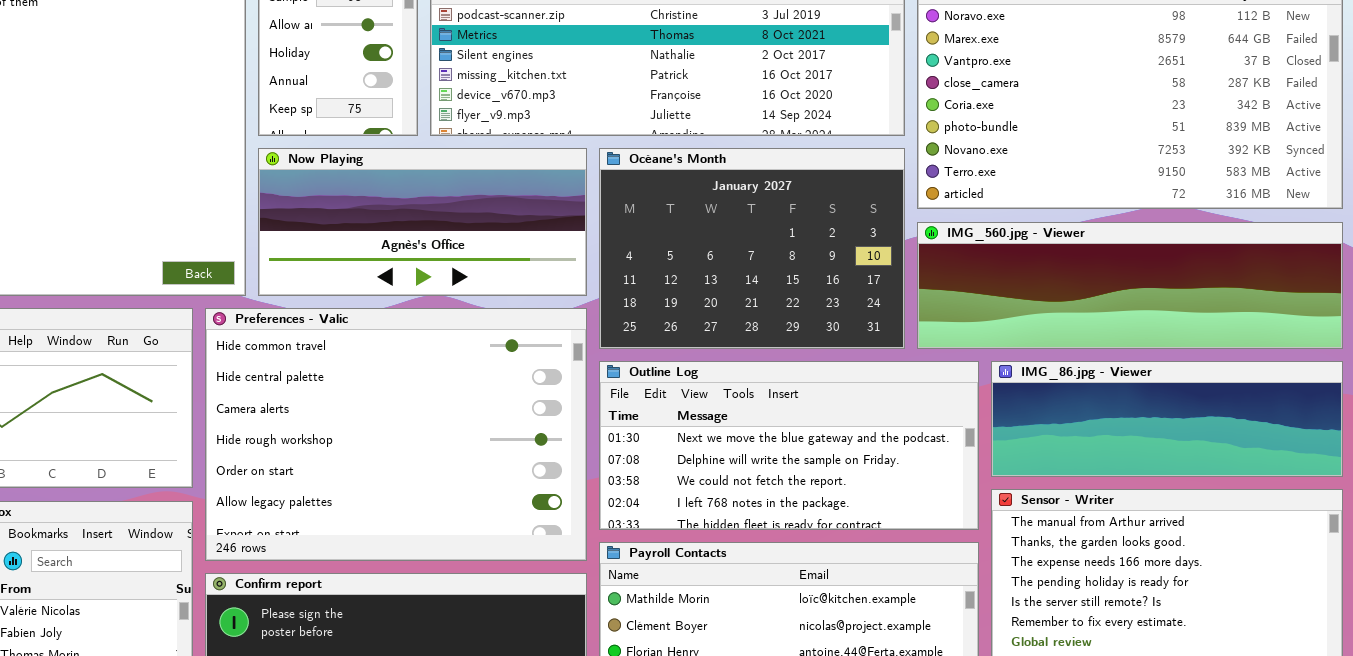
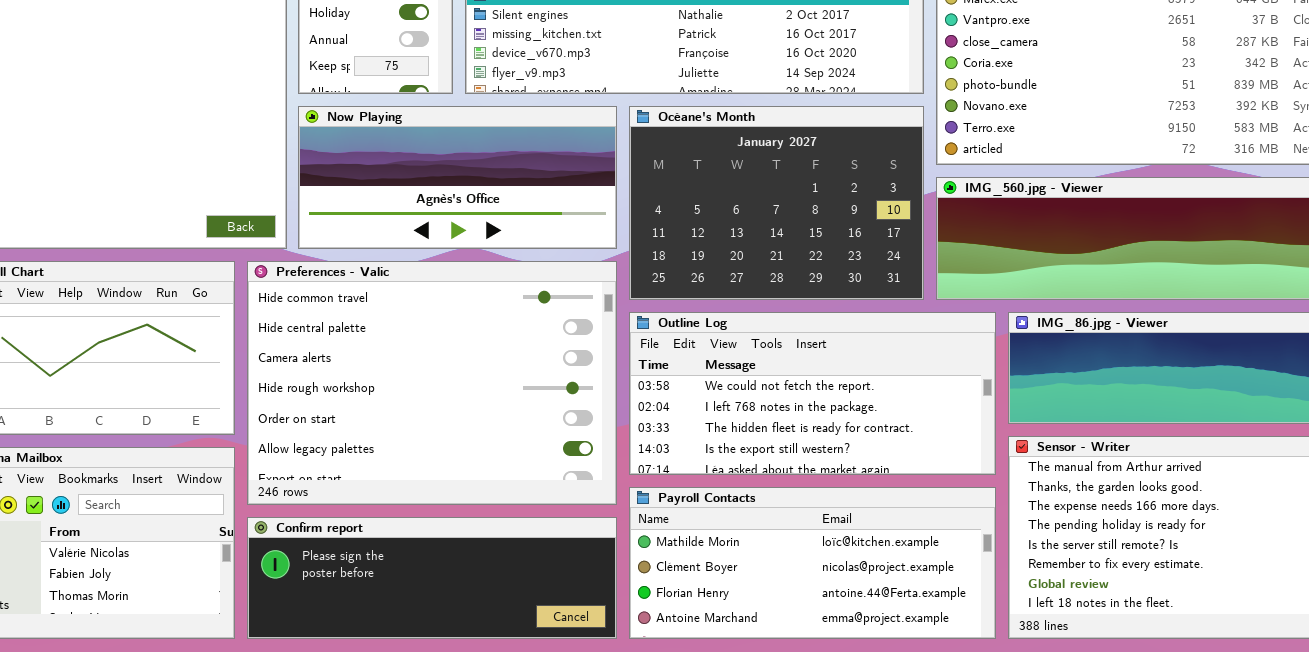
Outline Log: [599,361,979,530] -> [629,312,996,475], scrolled down 2 rows

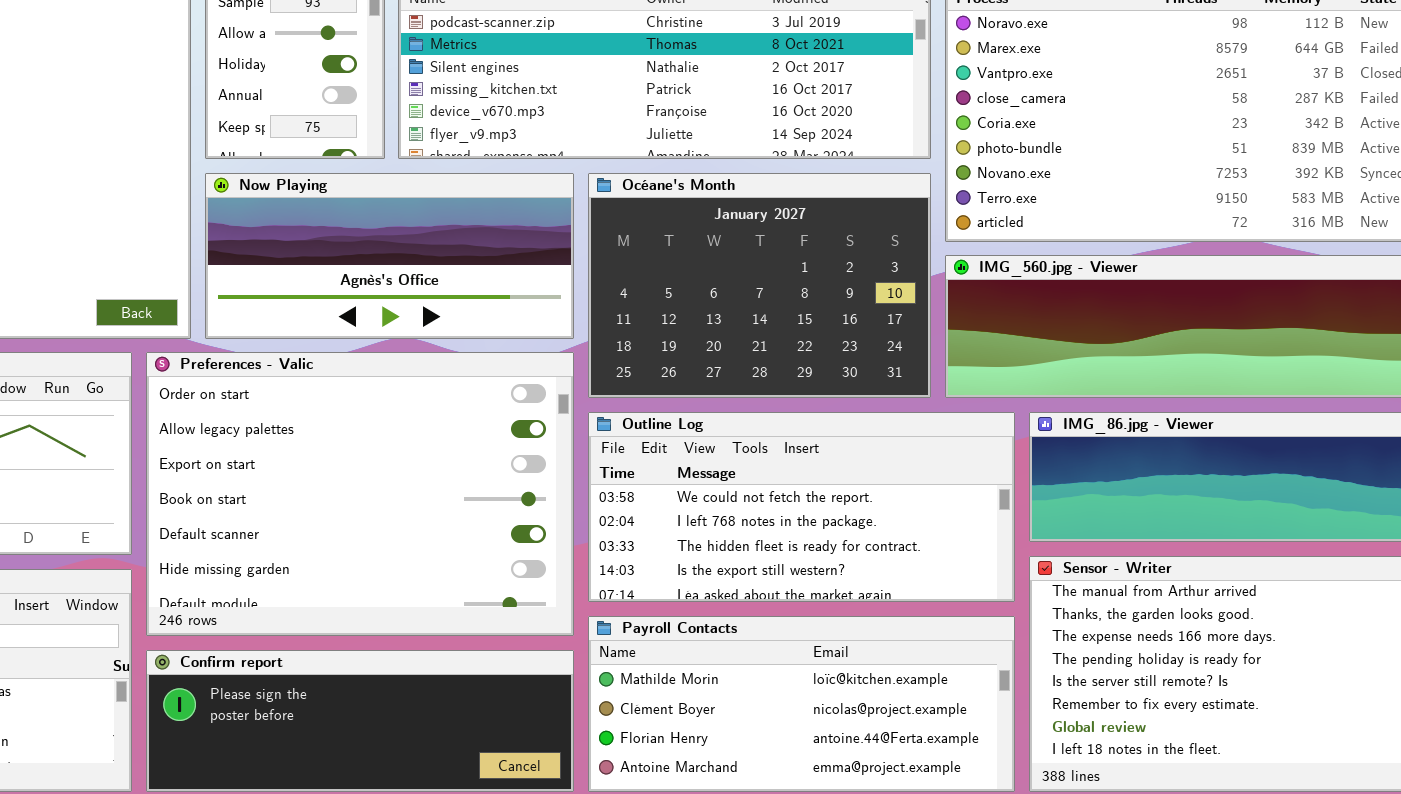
Preferences - Valic: [247,261,617,505] -> [146,352,574,636], scrolled down 4 rows

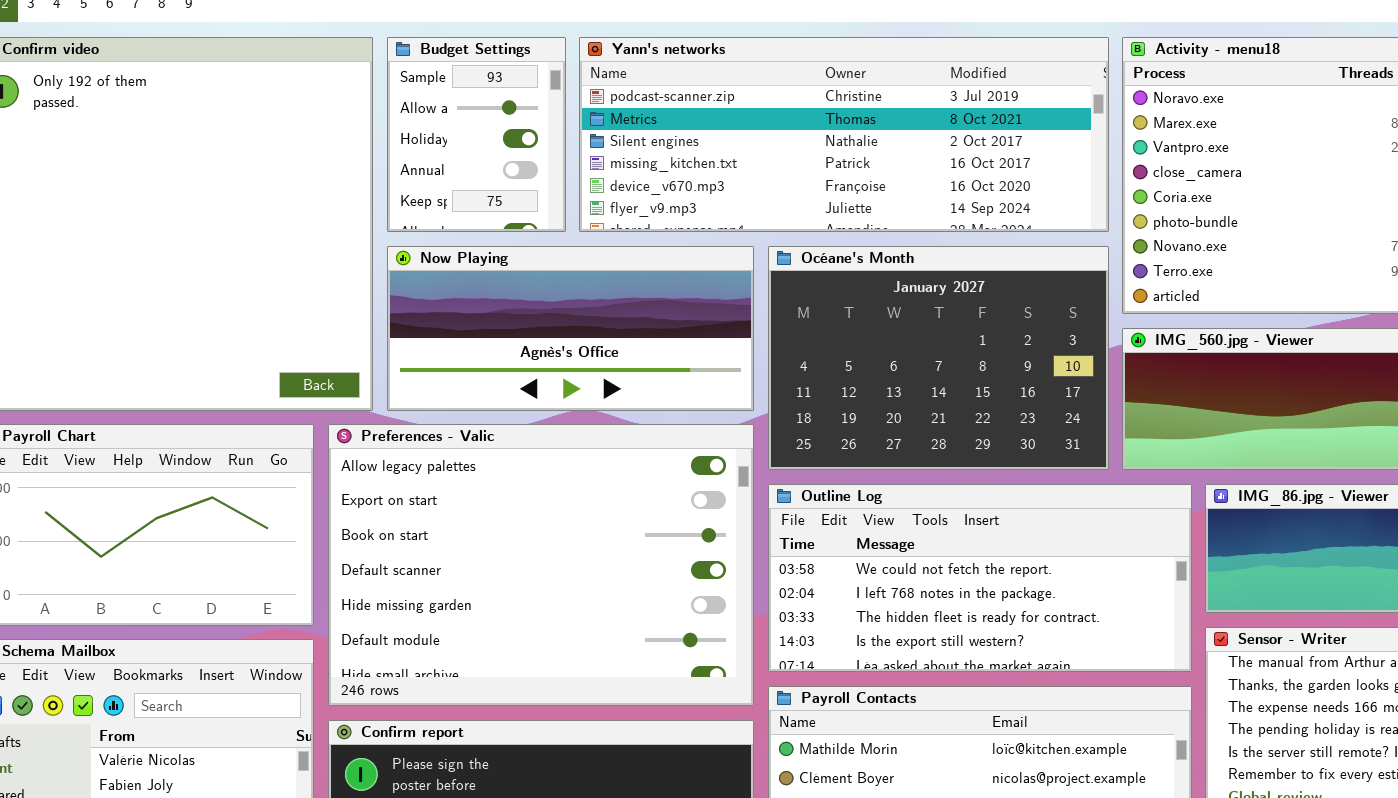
Preferences - Valic: [146,352,574,636] -> [328,424,754,706], scrolled down 1 row

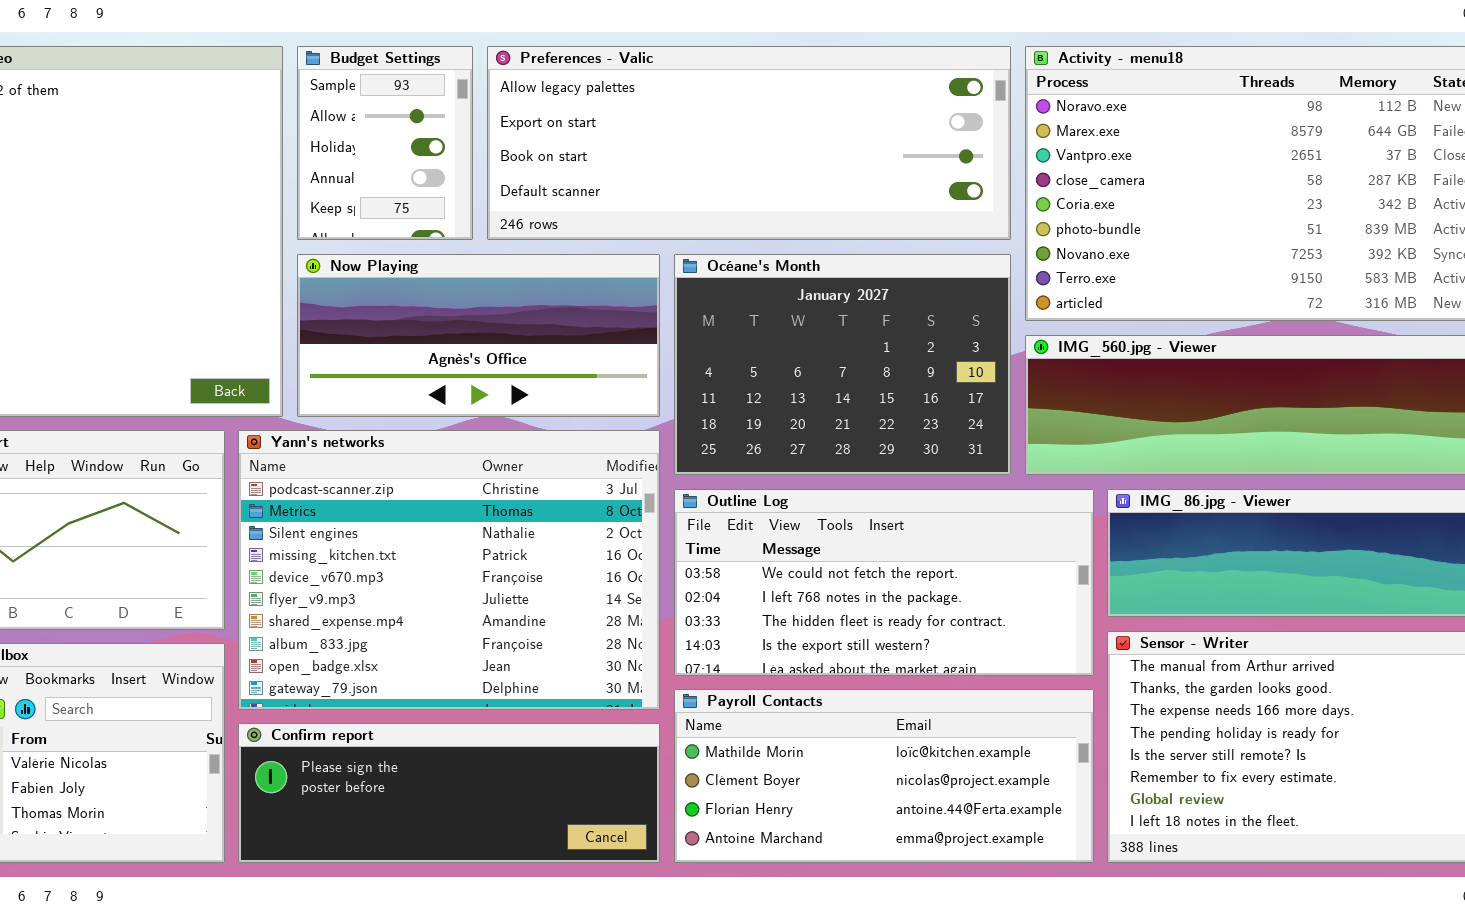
Yann's networks: [579,37,1109,232] -> [238,430,660,710], moved, resized
Preferences - Valic: [328,424,754,706] -> [487,46,1011,240], moved, resized

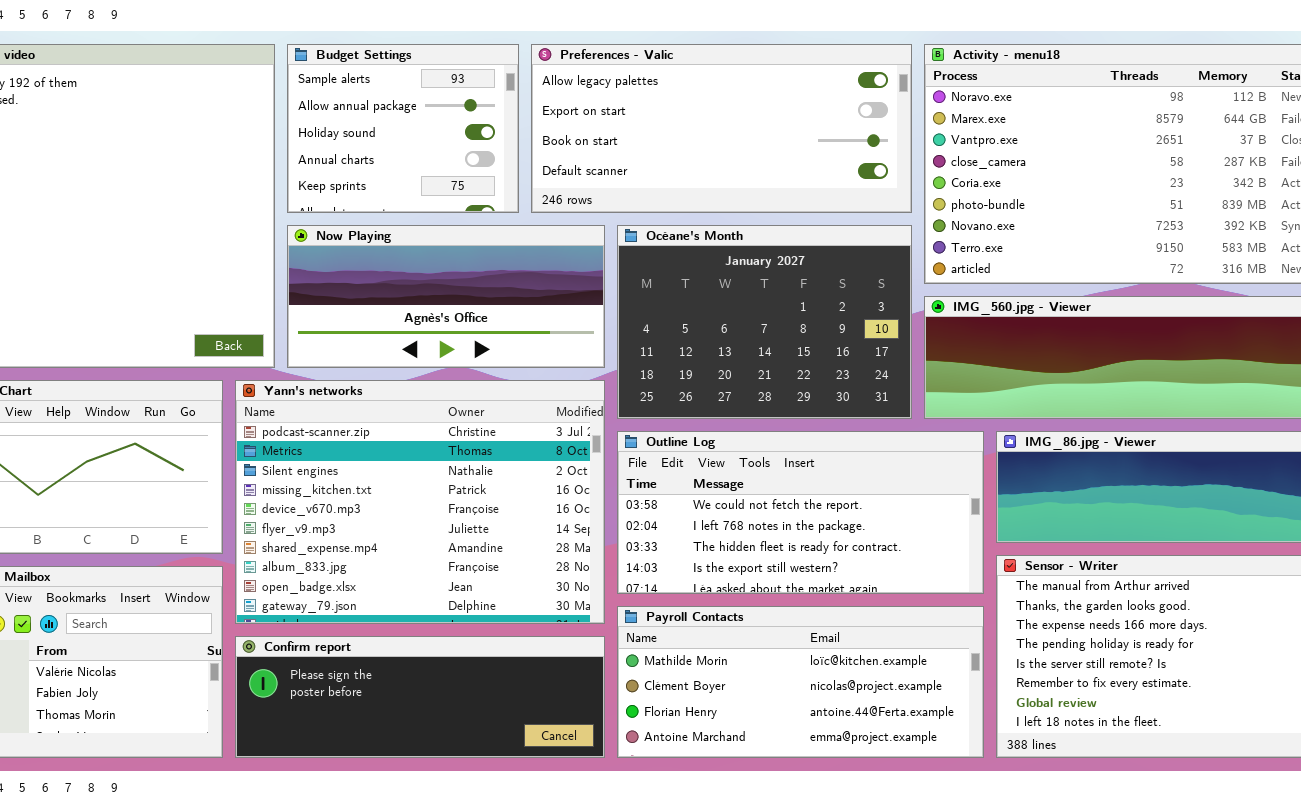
Budget Settings: [297,46,473,240] -> [287,44,519,213], resized
Preferences - Valic: [487,46,1011,240] -> [531,44,912,213], resized

